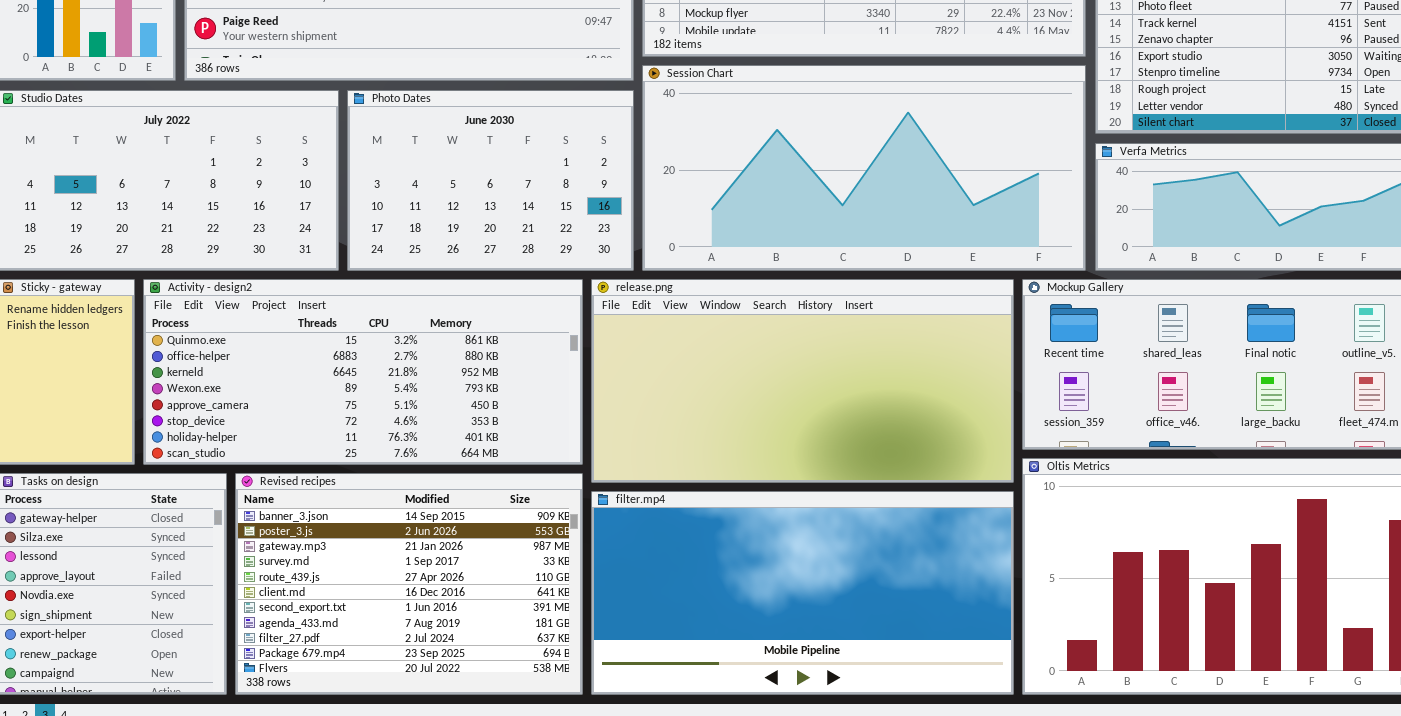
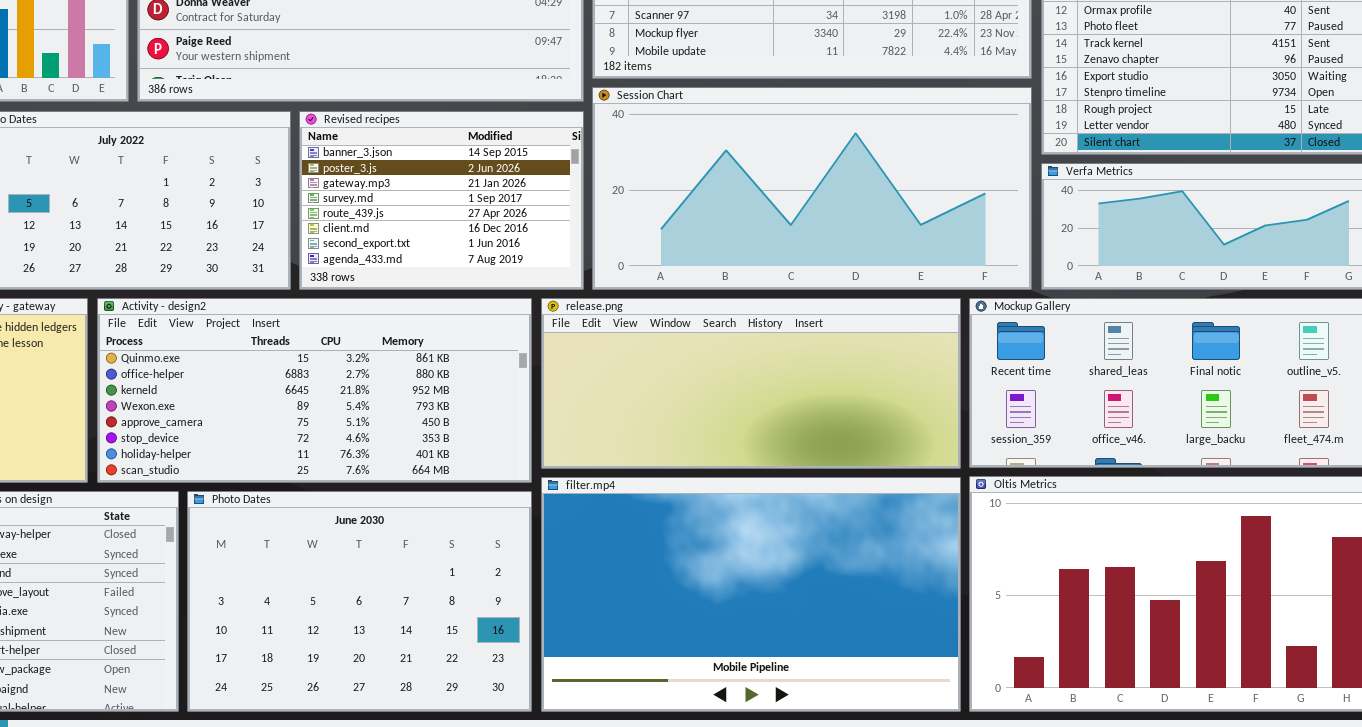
Photo Dates: [347,90,634,271] -> [187,491,532,712], moved, resized
release.png: [591,279,1014,483] -> [541,298,961,469], resized
Revised recipes: [235,473,583,695] -> [299,111,584,290], moved, resized
filter.mp4: [591,491,1014,695] -> [541,477,961,712], resized

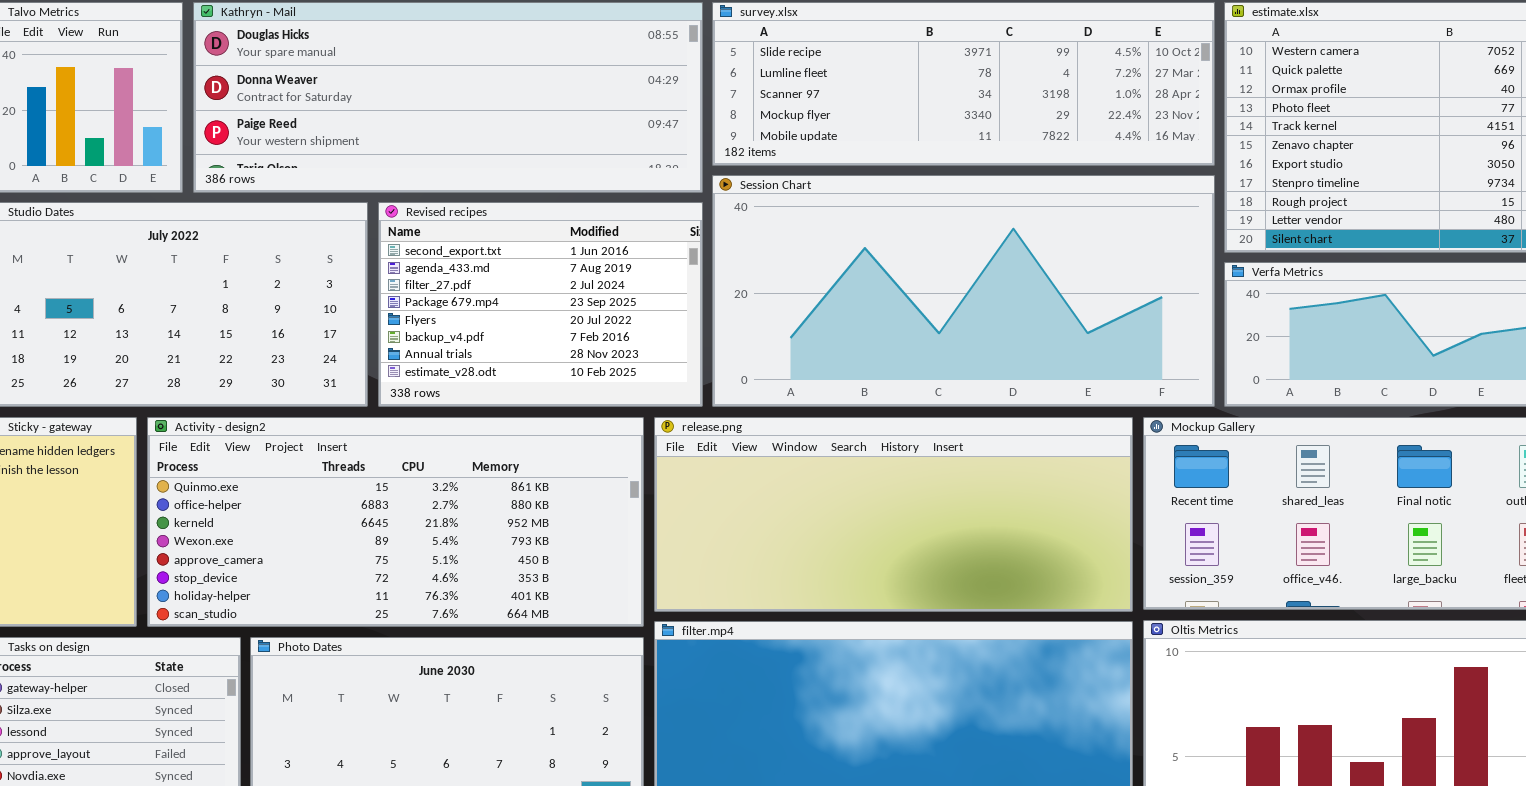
Revised recipes: [299,111,584,290] -> [378,202,703,407], scrolled down 6 rows

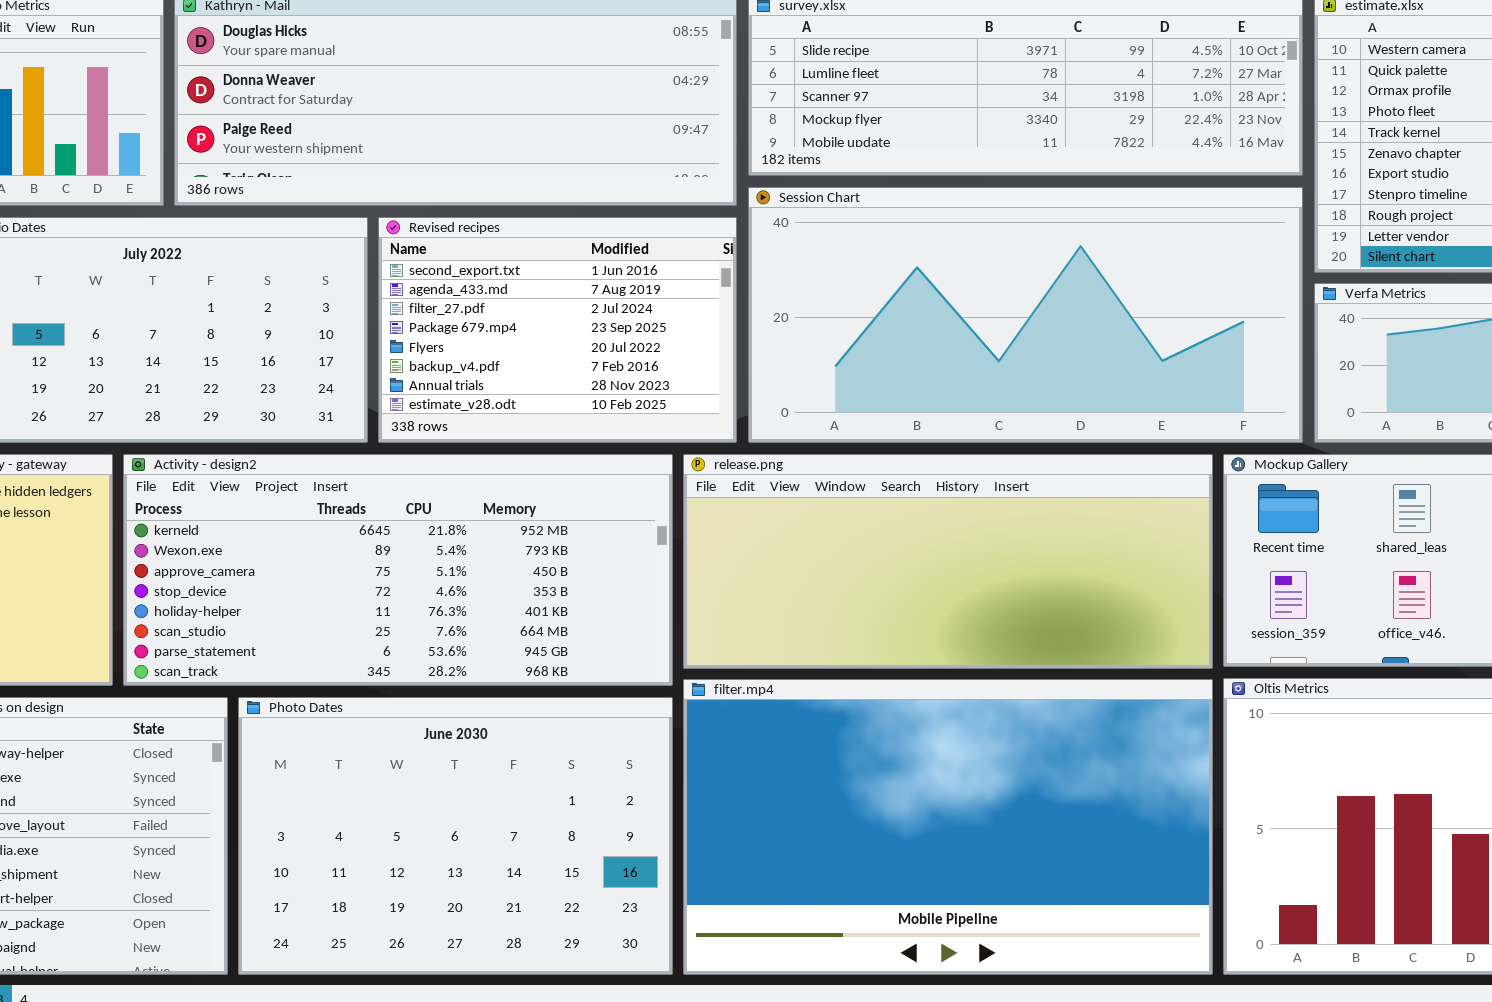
Activity - design2: [147,417,644,627] -> [123,454,673,686], scrolled down 2 rows

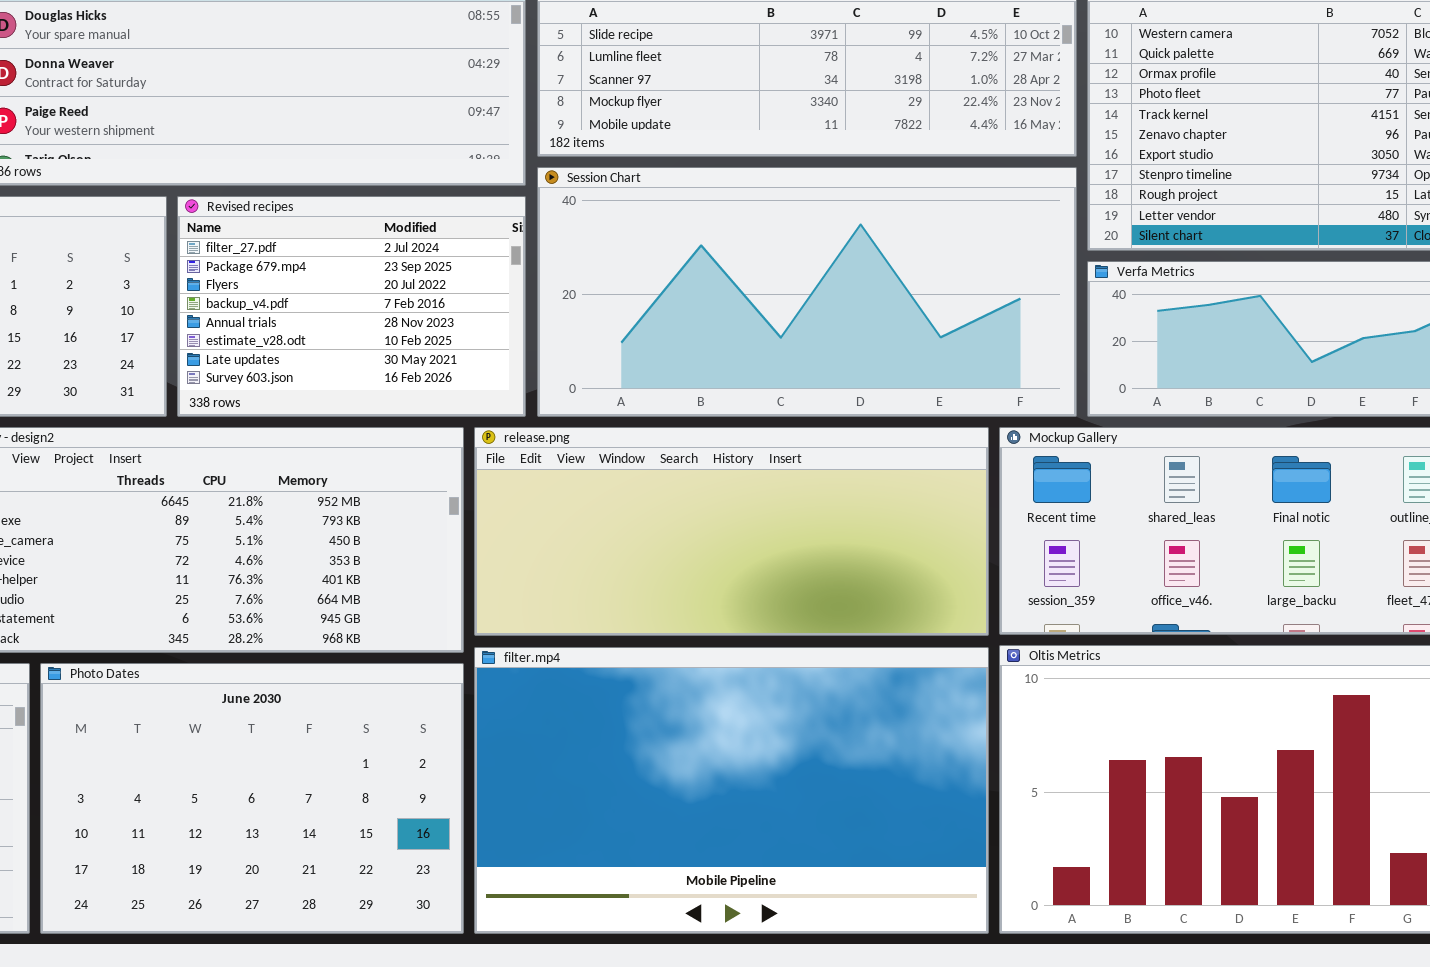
Revised recipes: [378,217,737,443] -> [177,196,526,417], scrolled down 2 rows

